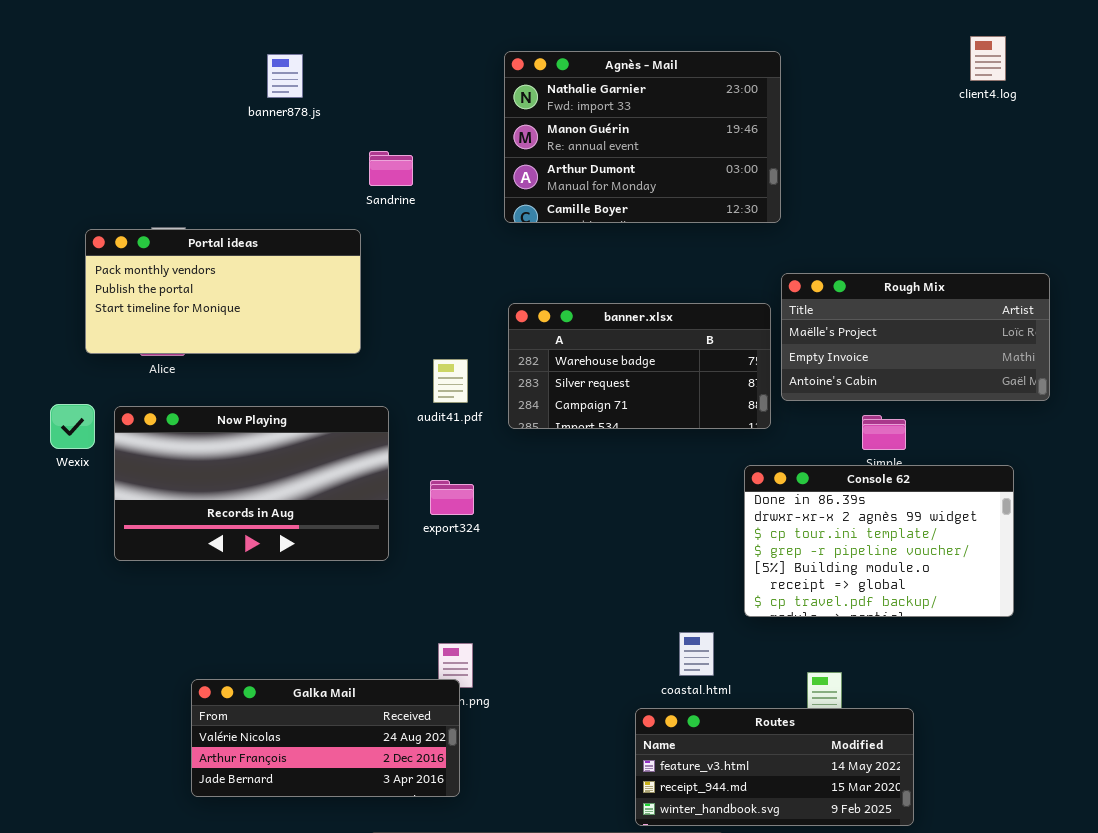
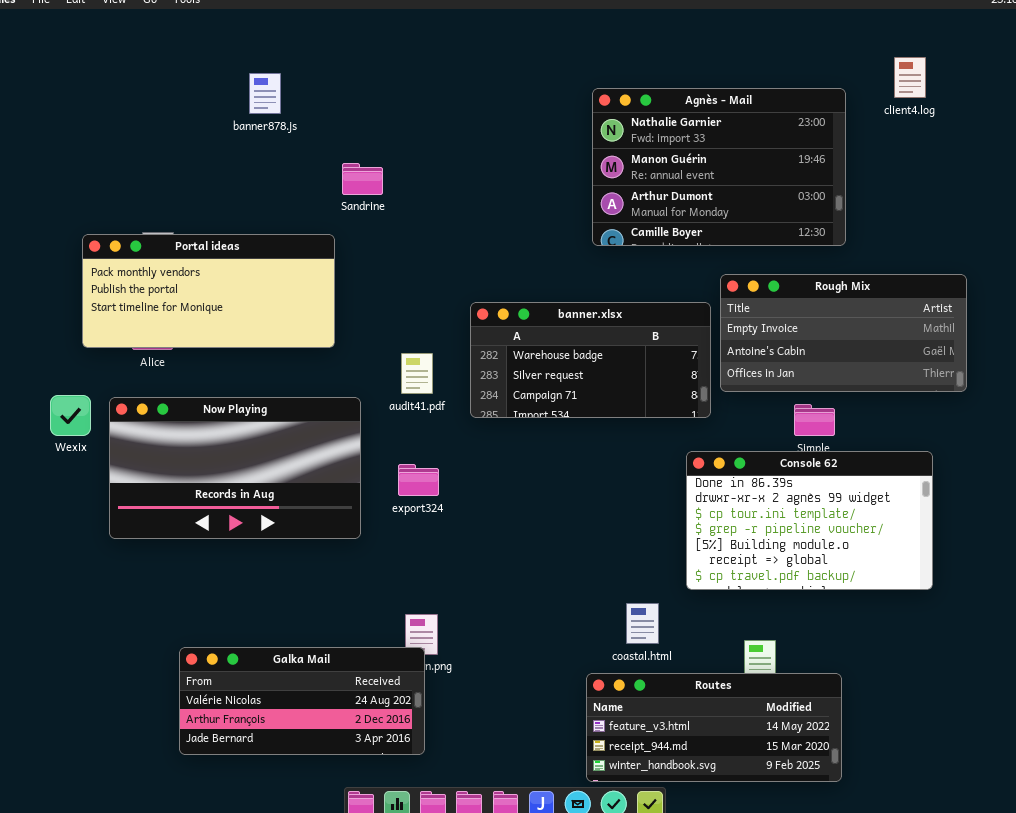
Agnès - Mail: [504,51,781,223] -> [592,88,846,246], moved
Rough Mix: [781,273,1050,401] -> [720,274,967,392], scrolled down 1 row

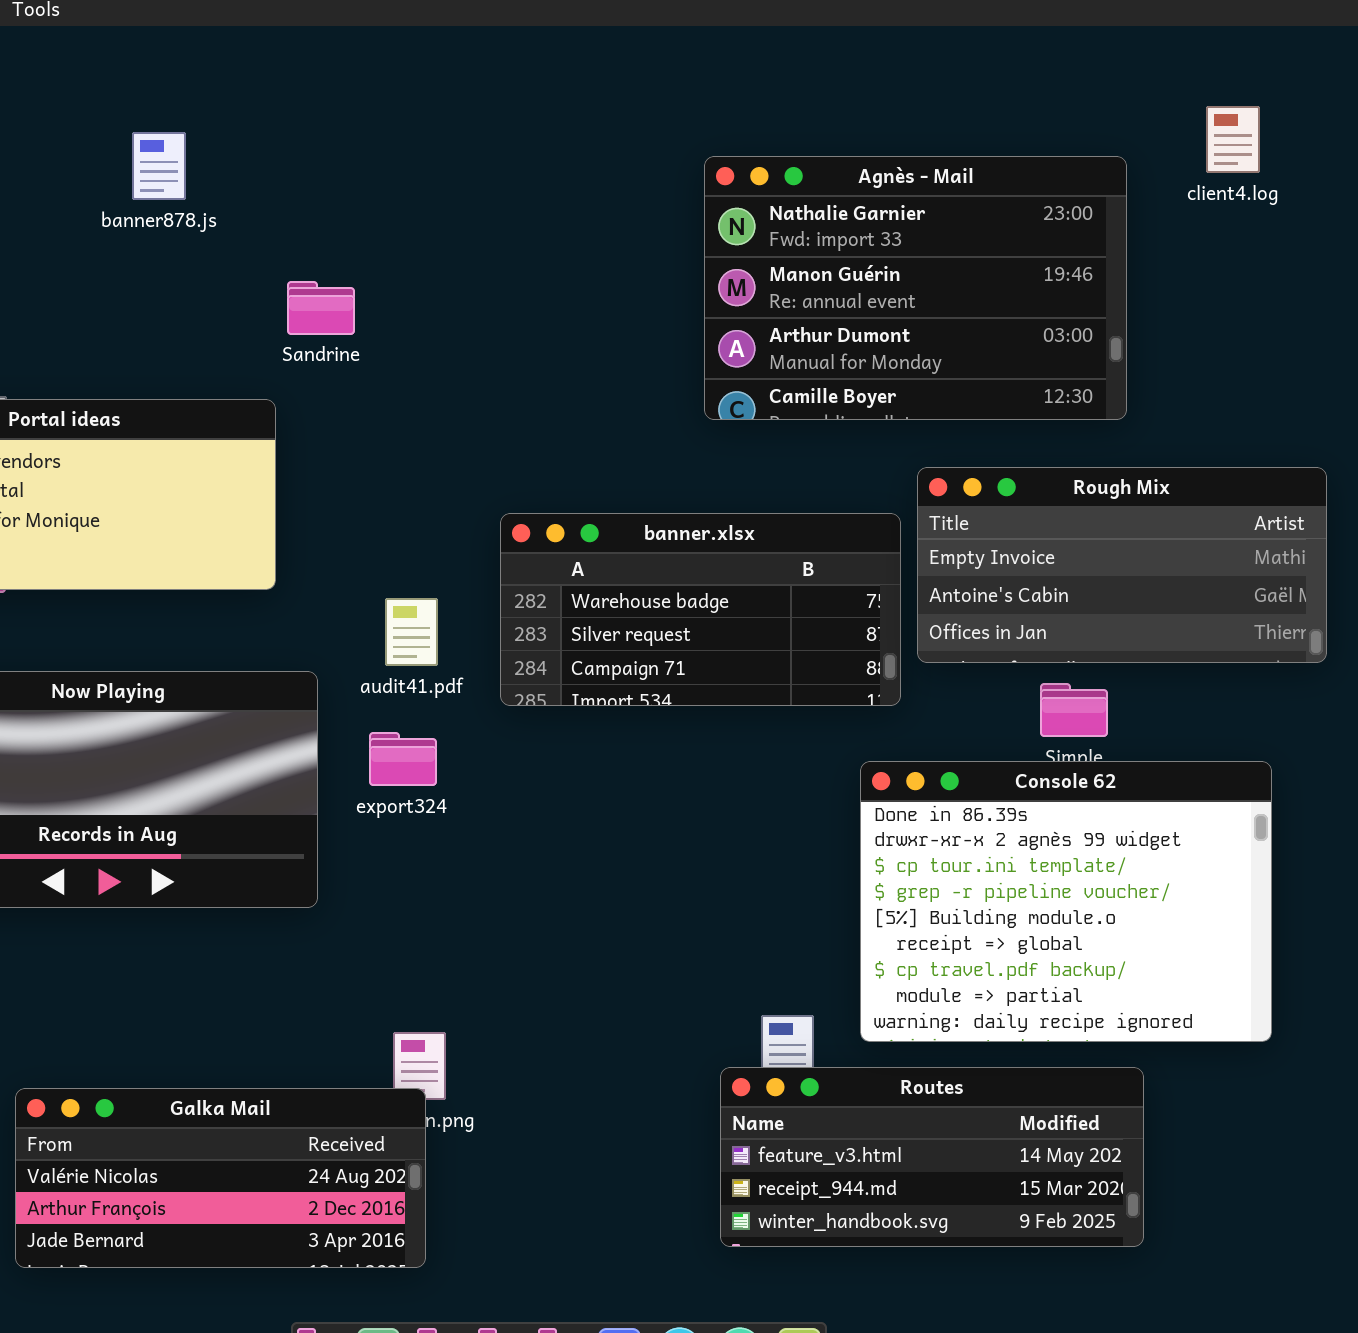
Console 62: [686,451,933,590] -> [860,761,1272,1042], resized
export324: [398,464,439,496] -> [369,732,437,786], moved
Routes: [586,673,842,782] -> [720,1067,1144,1247], moved

